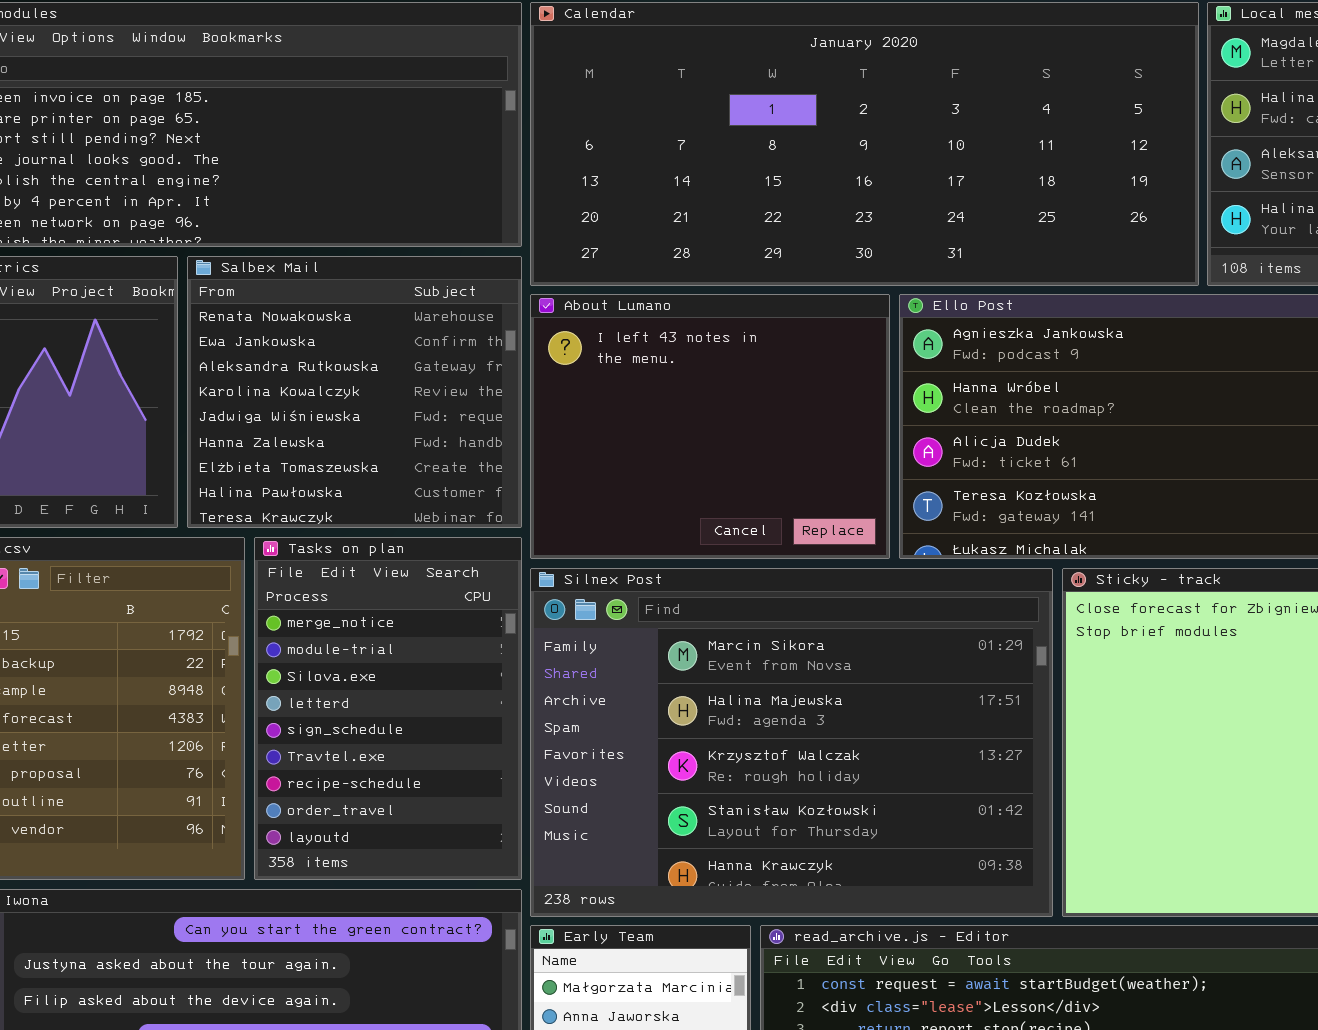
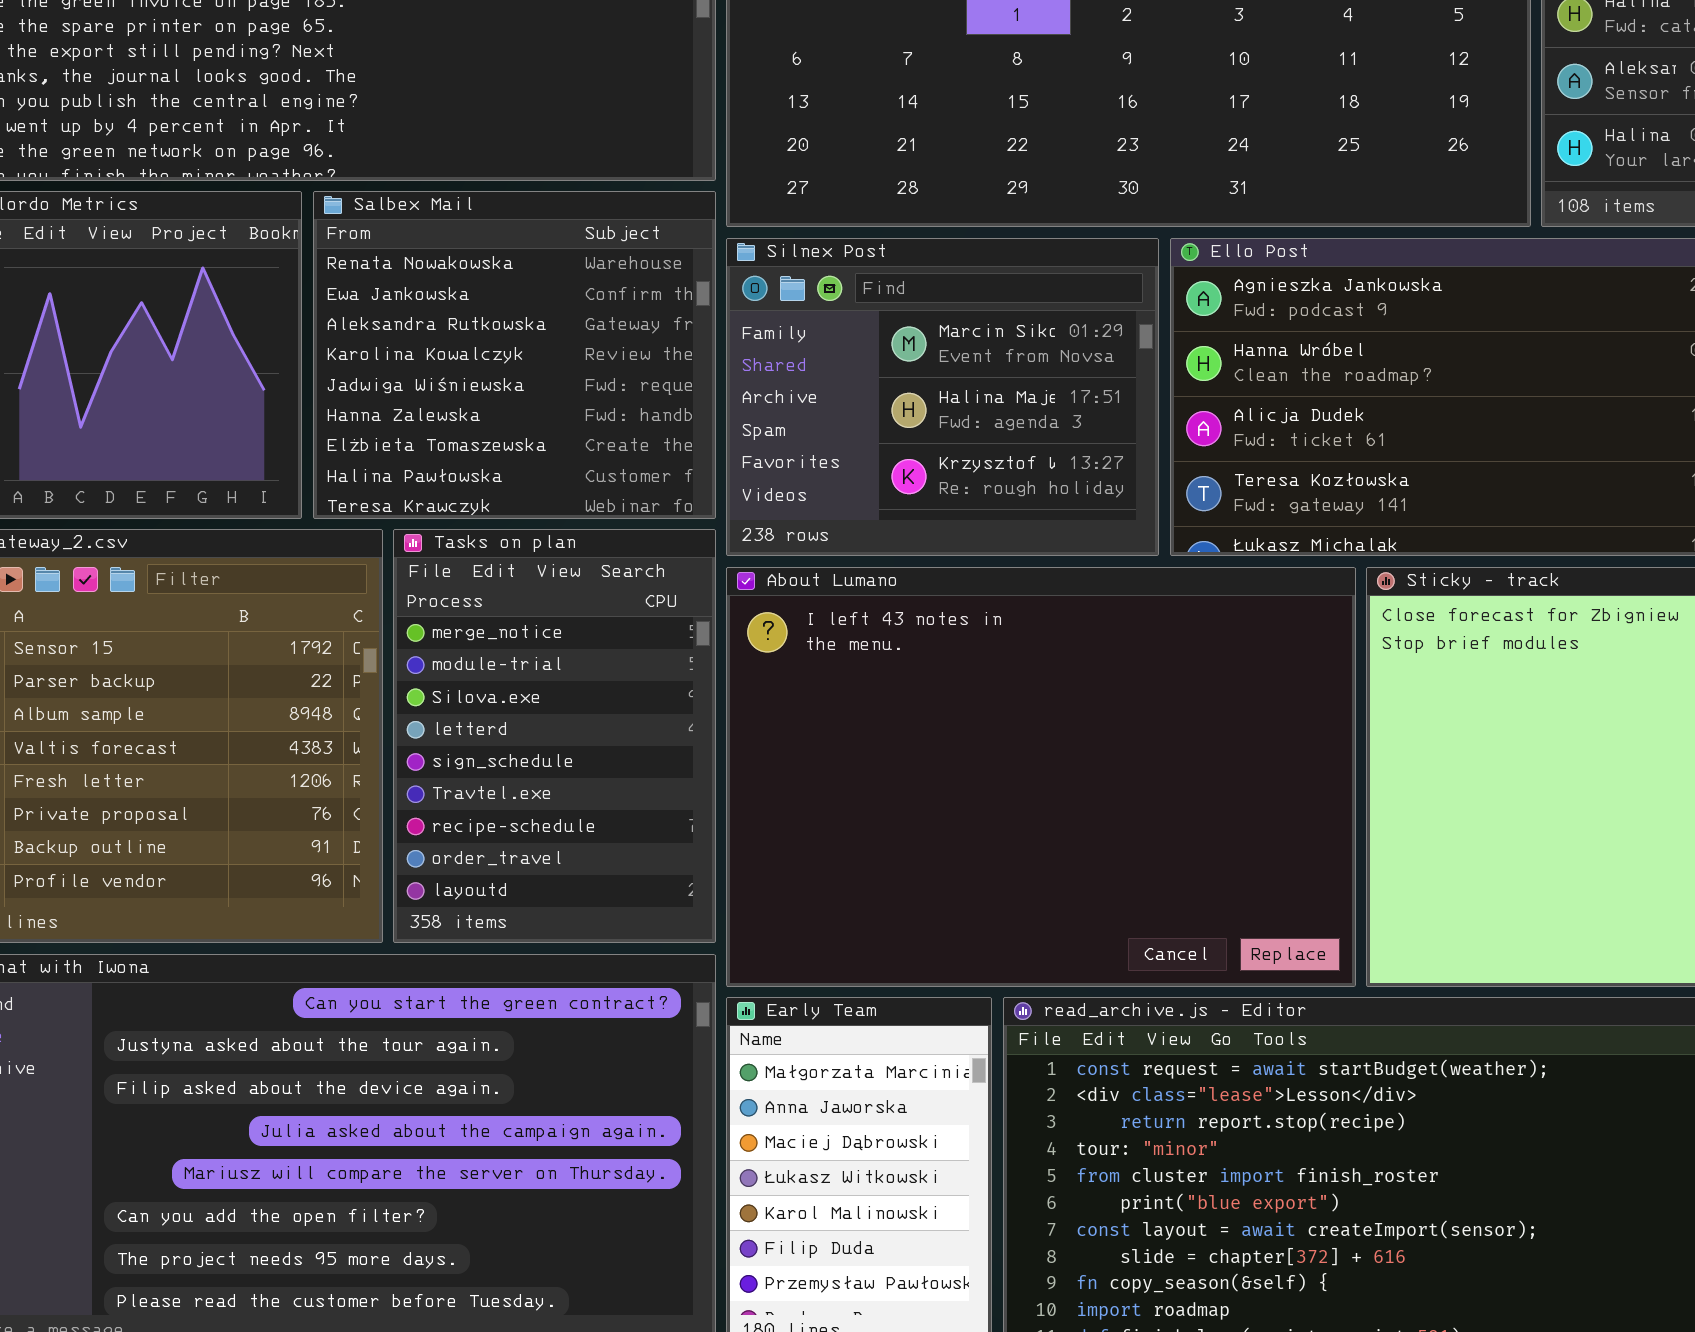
About Lumano: [530,294,890,559] -> [726,567,1356,987], moved, resized
Silnex Post: [530,568,1053,917] -> [726,238,1159,556], moved, resized

